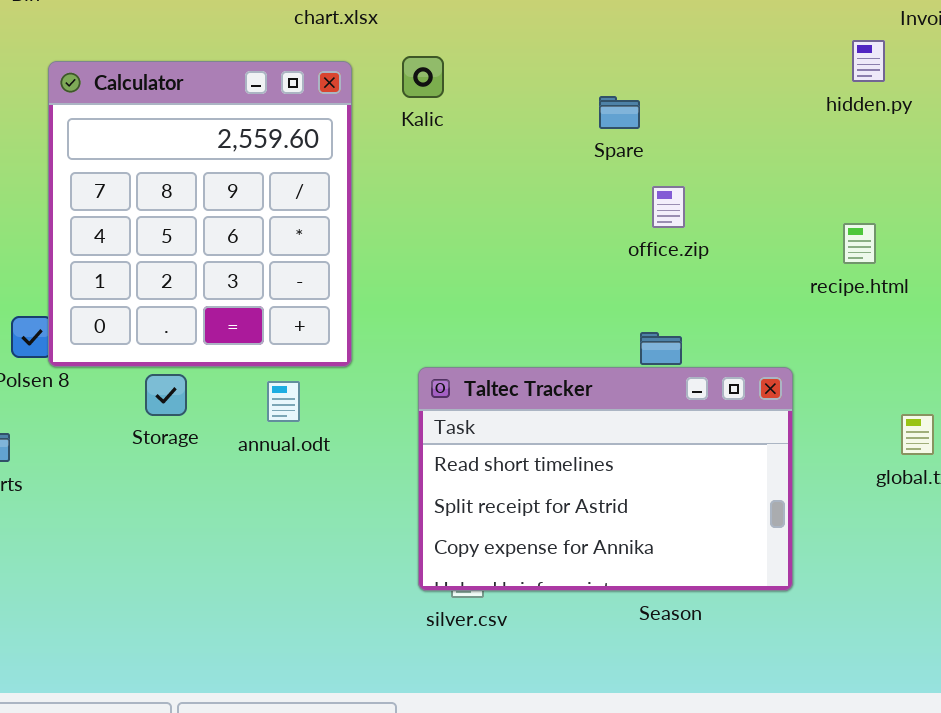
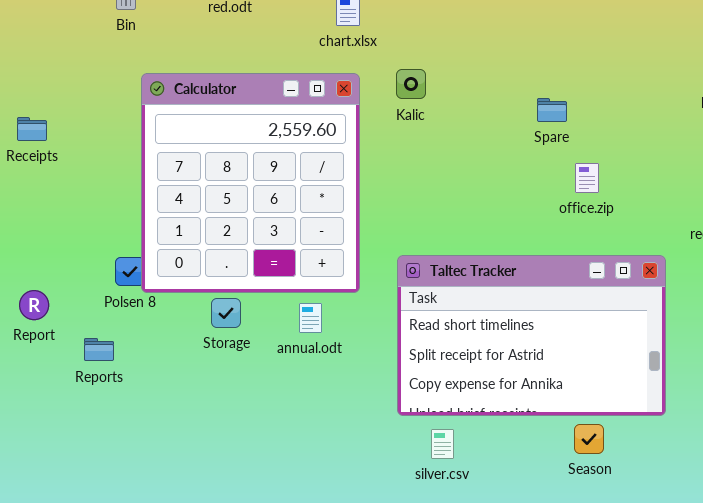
Taltec Tracker: [418,367,793,591] -> [397,255,666,416], moved

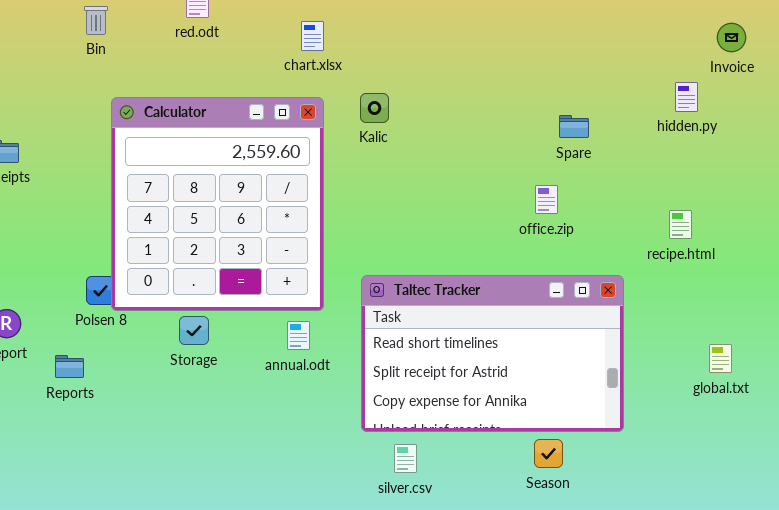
Spare: [537,98,567,122] -> [559,115,589,138], moved
annual.odt: [299,303,322,333] -> [287,321,310,350], moved

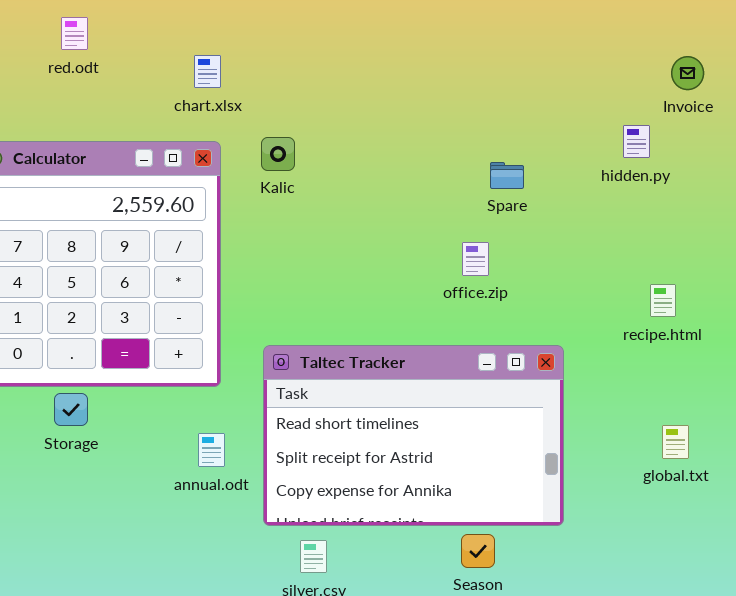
recipe.html: [669,210,692,239] -> [650,284,676,317], moved
annual.odt: [287,321,310,350] -> [198,433,225,467], moved

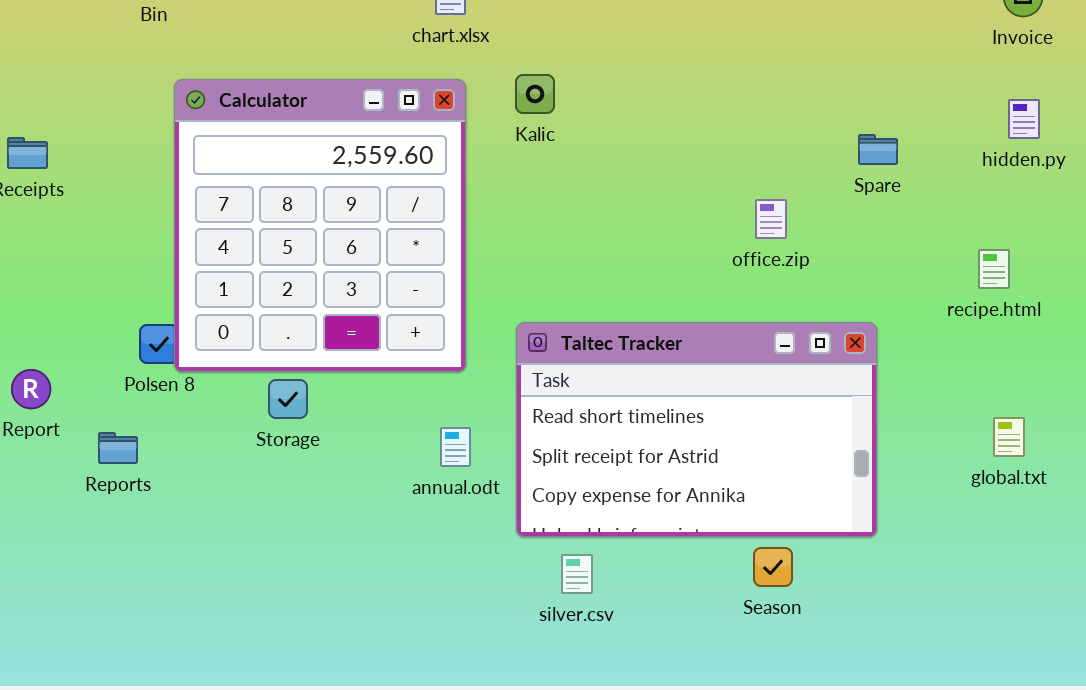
hidden.py: [623,125,650,158] -> [1008,99,1040,139], moved
Spare: [490,162,524,189] -> [858,134,898,165], moved

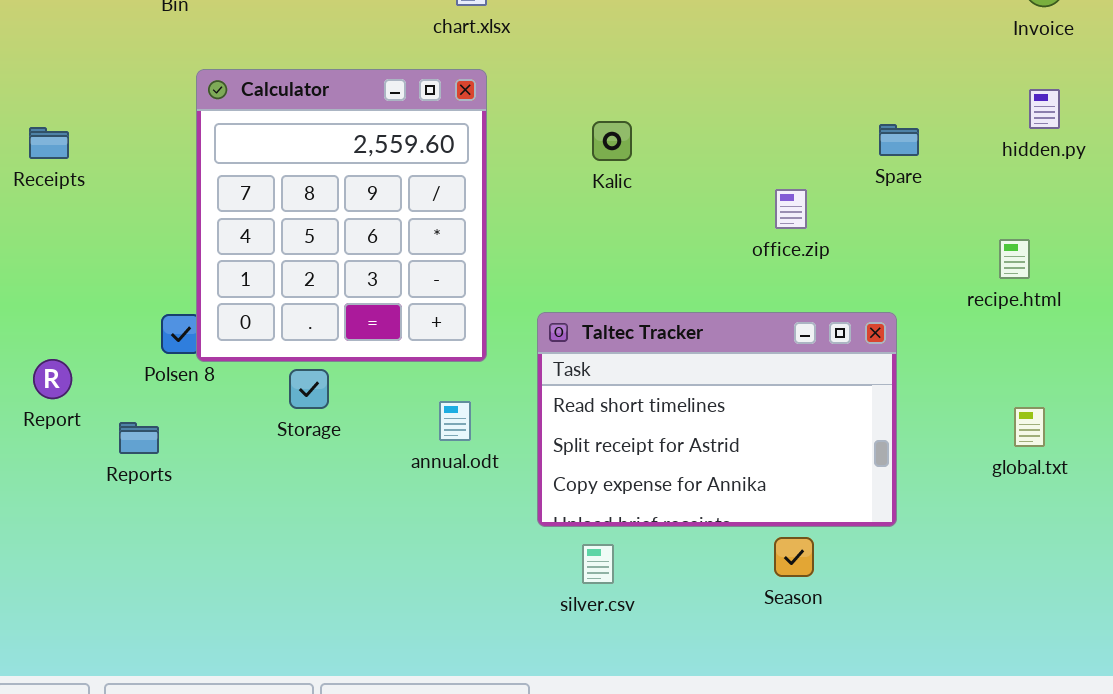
Kalic: [515,74,555,114] -> [592,121,632,161], moved
annual.odt: [440,427,471,467] -> [439,401,471,441], moved

